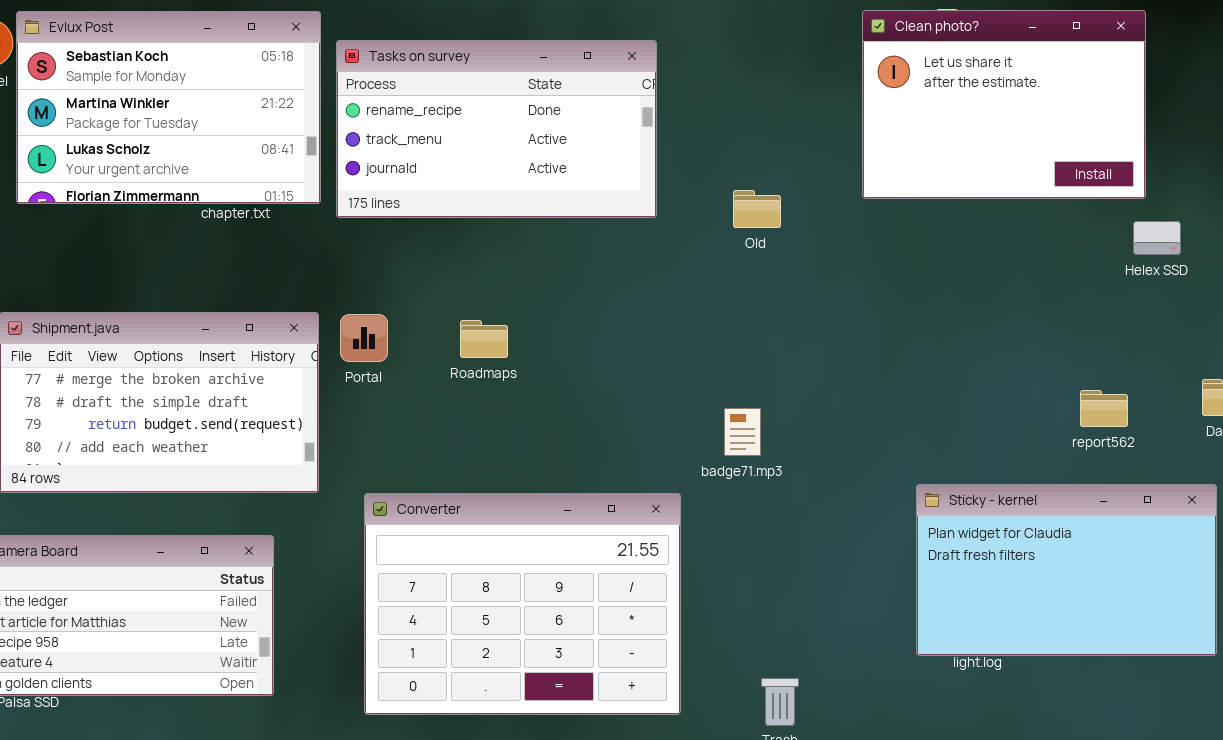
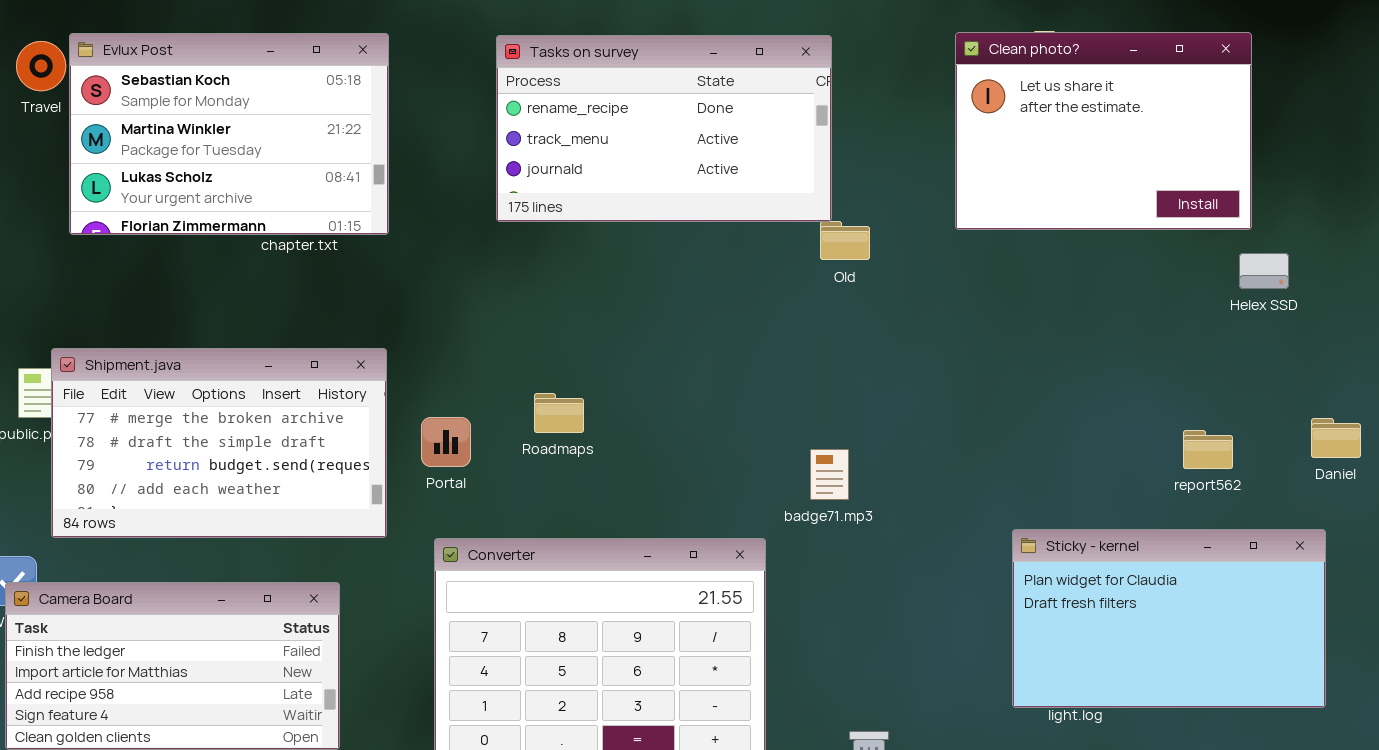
Tasks on survey: [336,40,657,218] -> [496,35,832,222], moved
Portal: [340,314,388,362] -> [421,417,471,467], moved
Roadmaps: [460,320,508,358] -> [534,393,584,433], moved

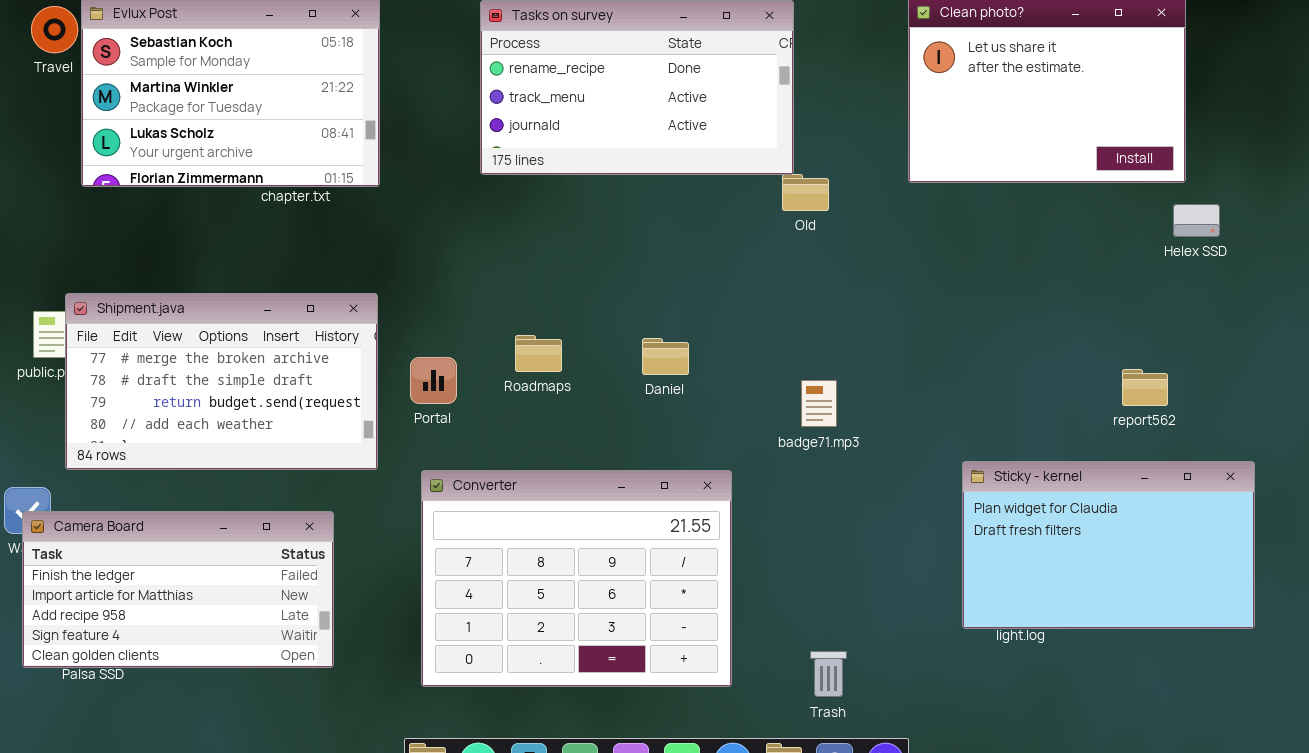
Daniel: [1311,418,1361,458] -> [642,338,689,375], moved
badge71.mp3: [810,449,849,500] -> [801,380,837,427], moved

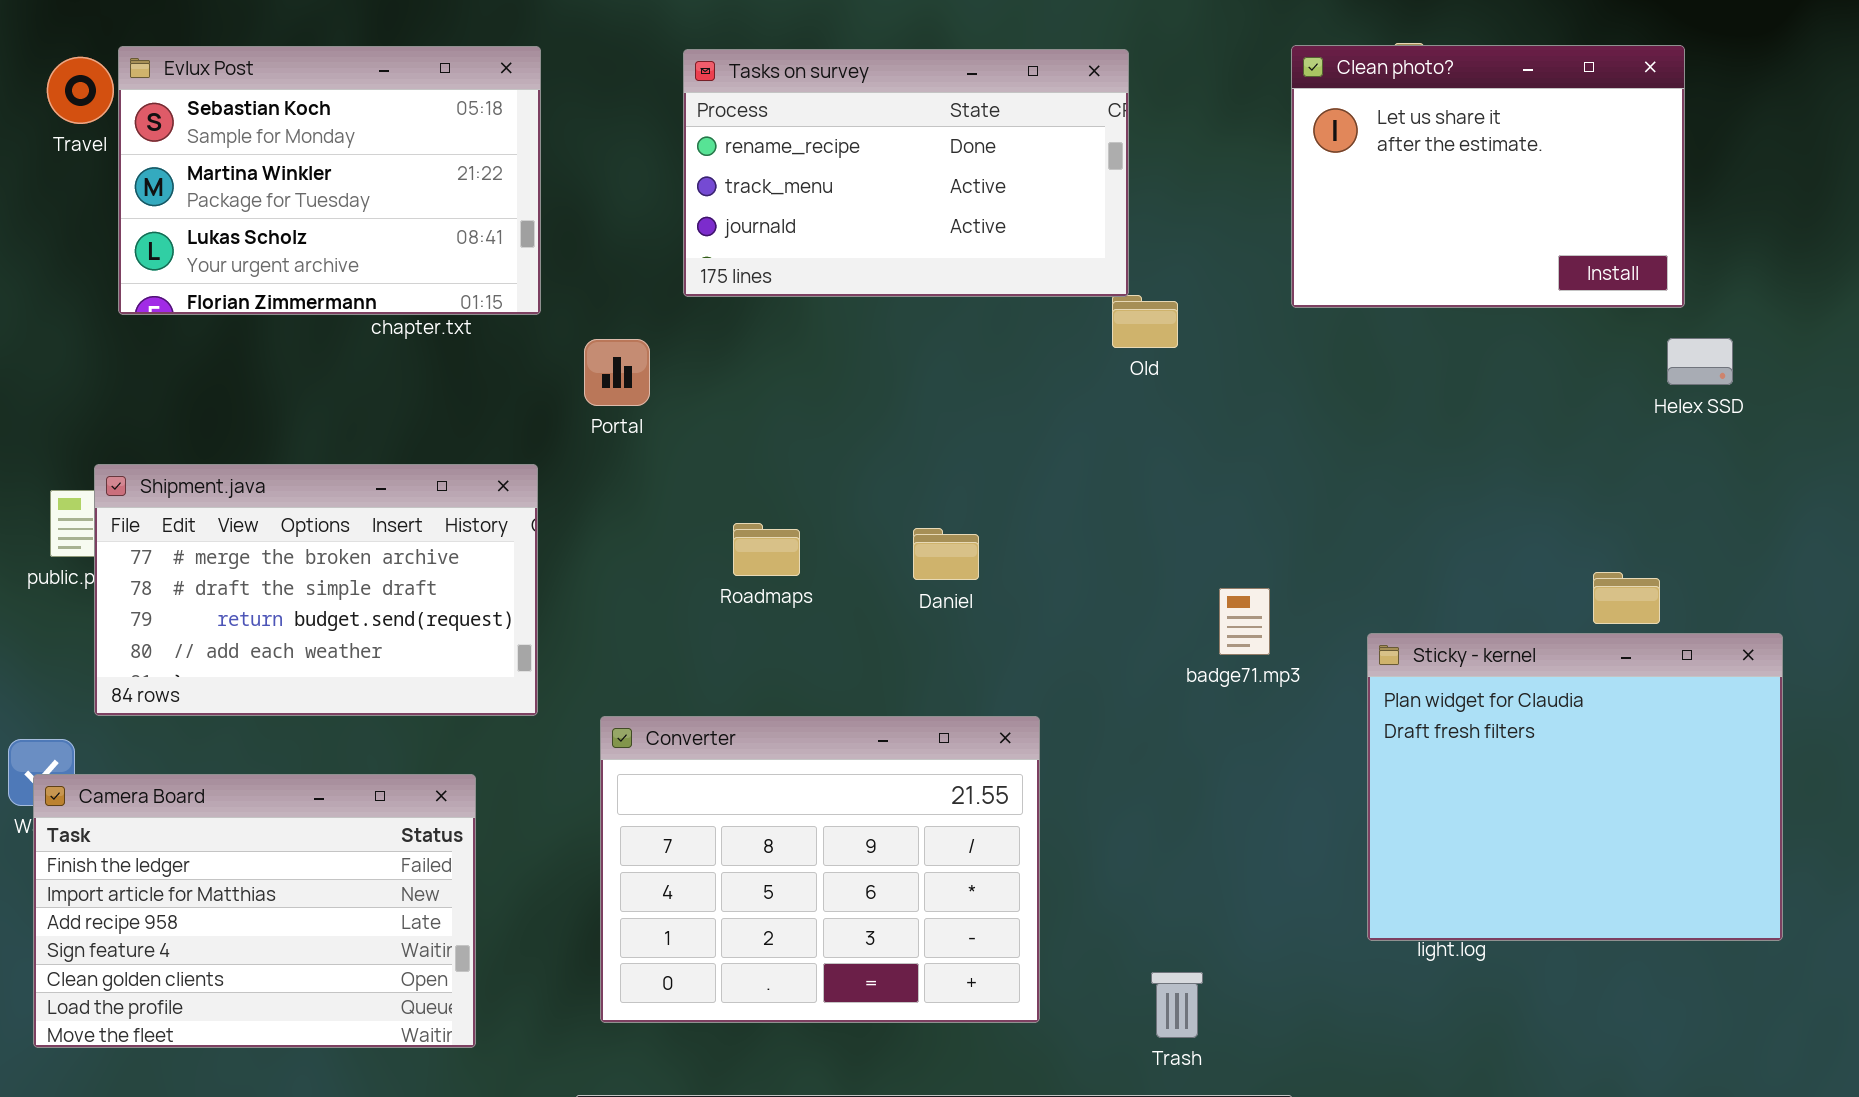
Portal: [410,357,457,404] -> [584,339,650,406], moved
badge71.mp3: [801,380,837,427] -> [1219,588,1270,655], moved
Sticky - kernel: [962,461,1255,629] -> [1367,633,1783,941], resized
Camera Board: [22,511,334,668] -> [33,774,476,1048], resized

